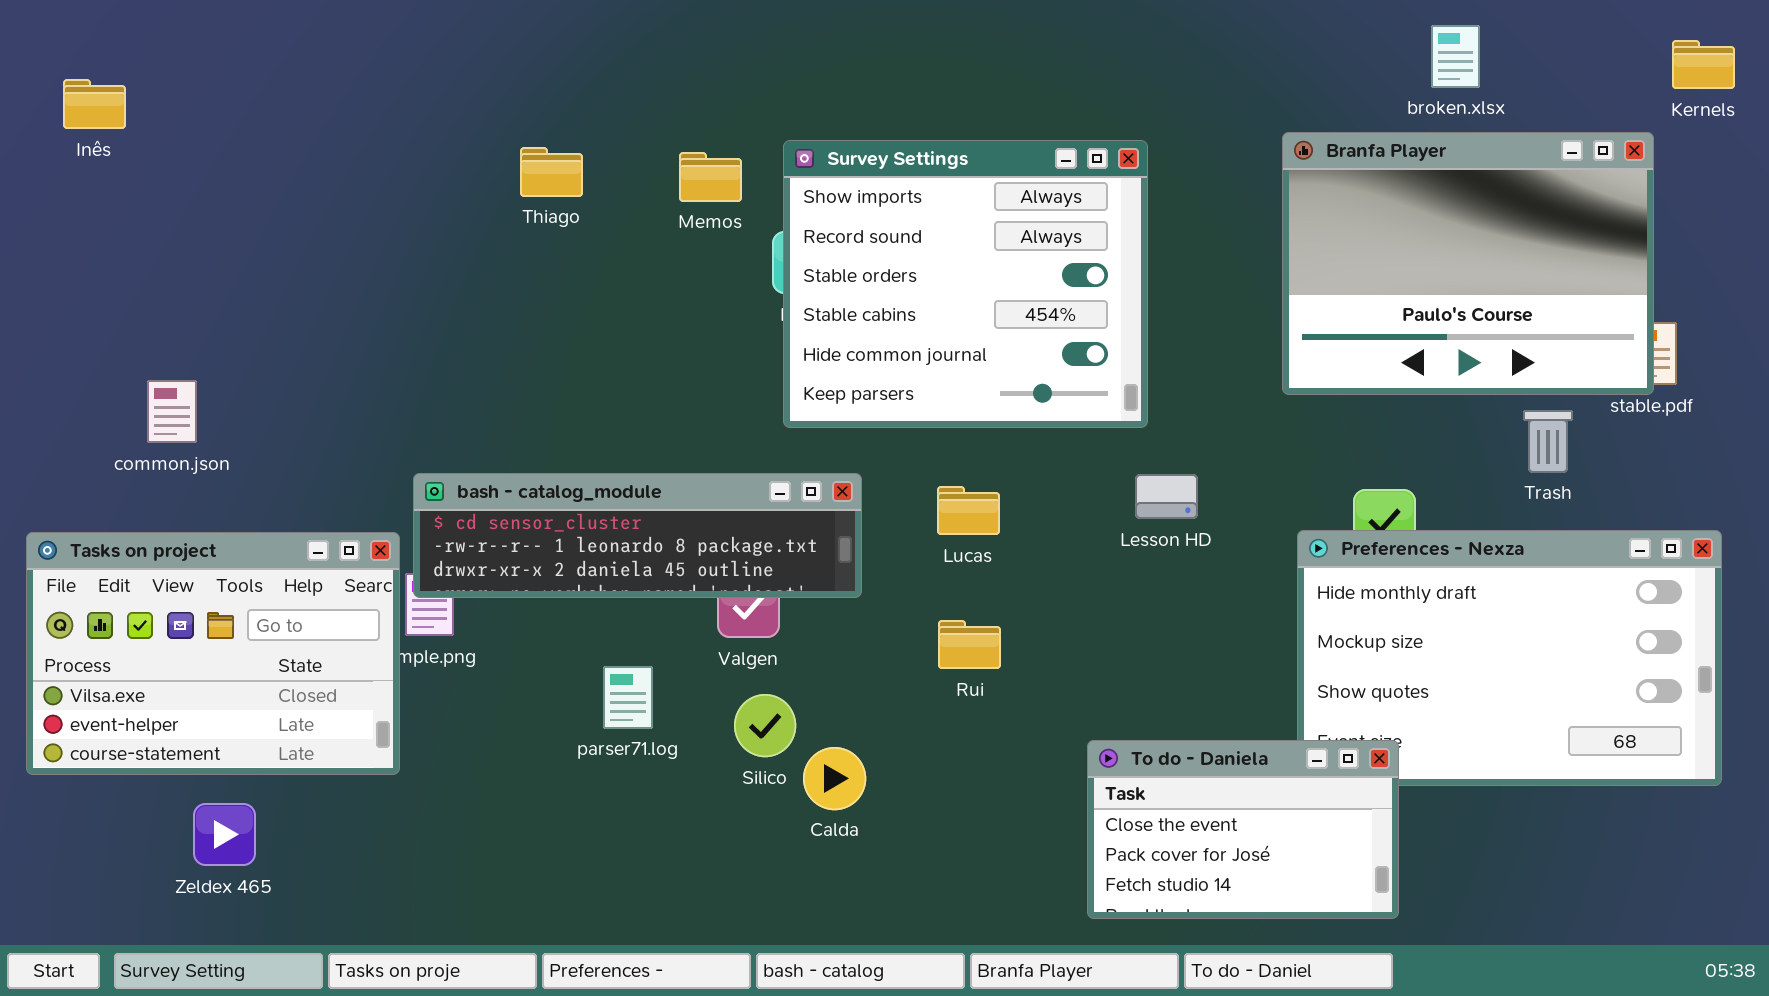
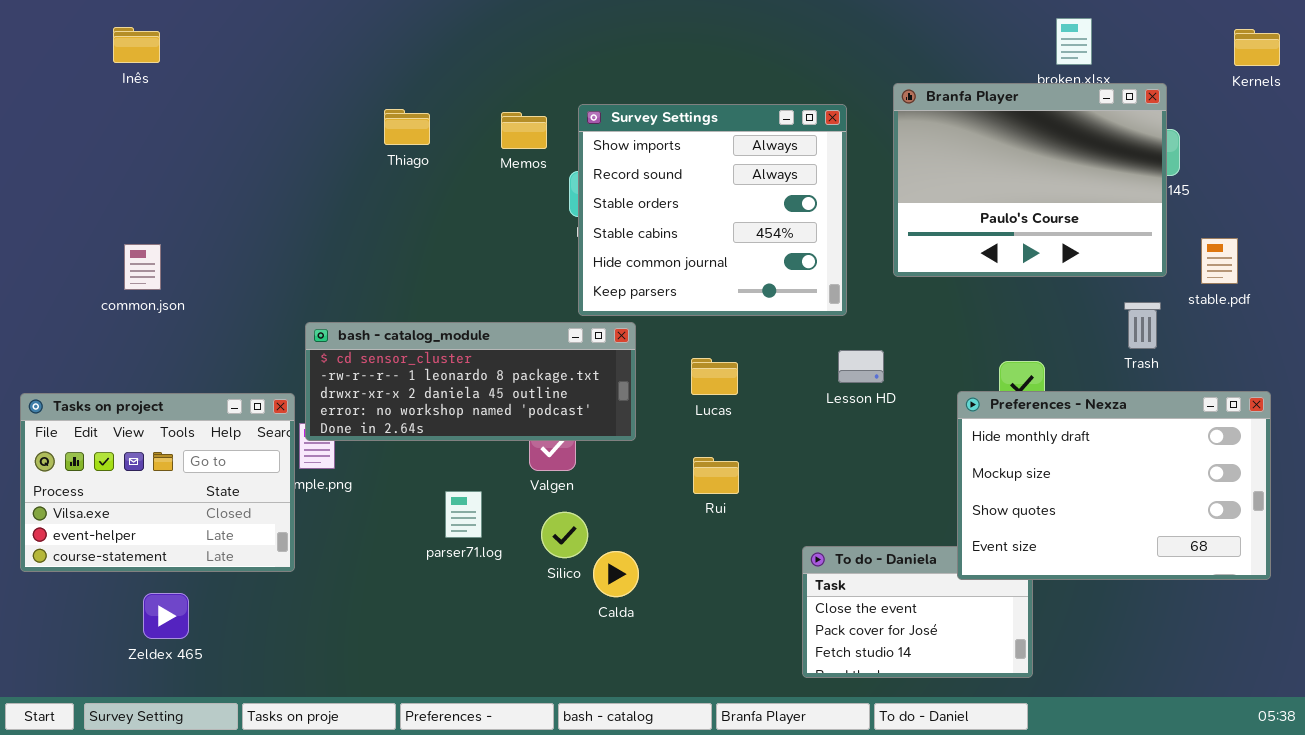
Inês: [63,79,126,129] -> [113,27,160,63], moved
Branfa Player: [1282,132,1654,395] -> [893,83,1167,277], moved
common.json: [147,380,197,443] -> [124,244,161,290], moved
bash - catalog_module: [413,473,862,598] -> [305,322,636,441], resized
Preferences - Nexza: [1297,530,1722,786] -> [957,391,1271,580], raised

